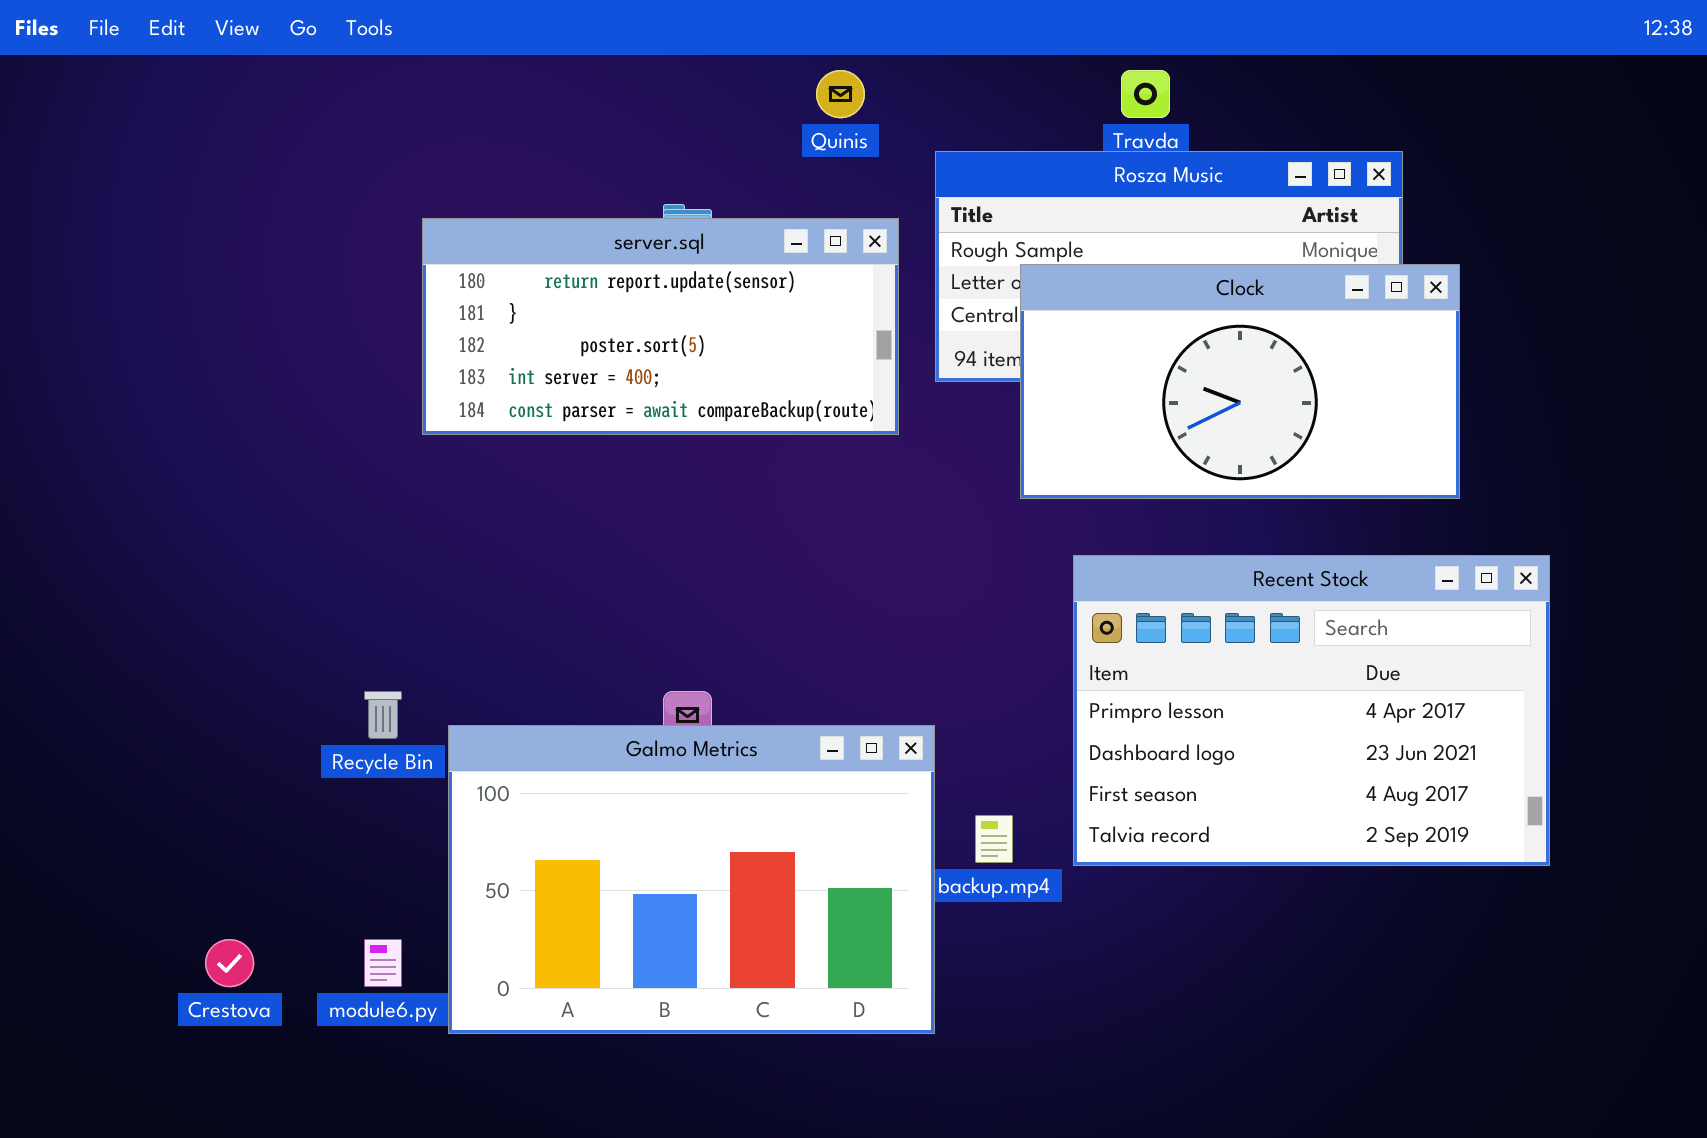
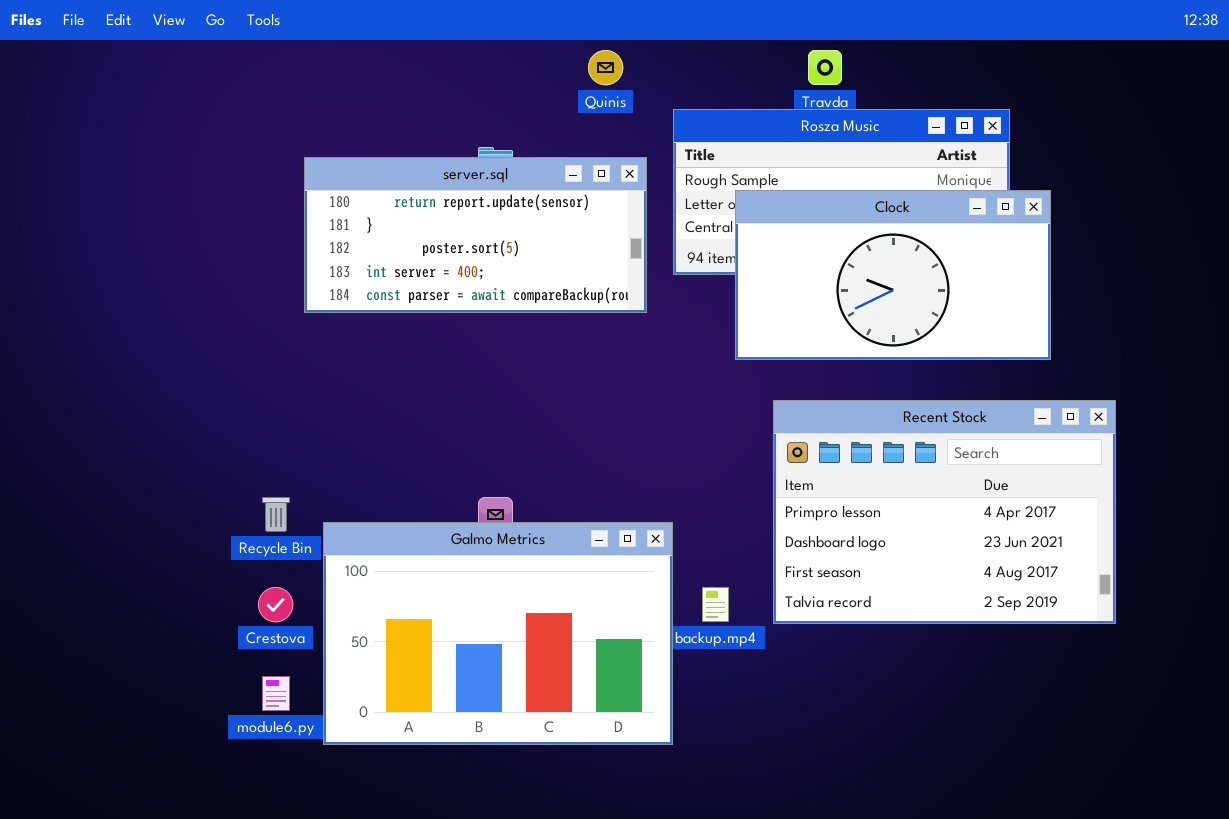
Crestova: [205,939,254,987] -> [258,587,293,622], moved

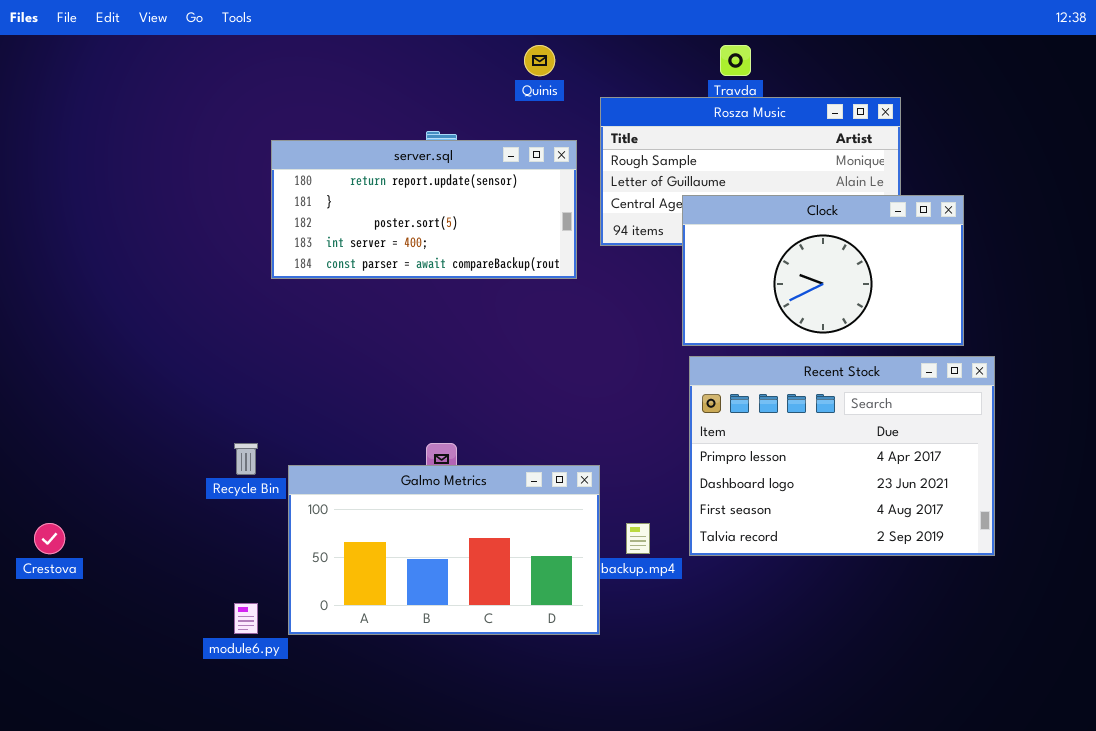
Clock: [735,190,1051,360] -> [682,195,964,346], moved
Galmo Metrics: [323,522,673,745] -> [288,465,600,635], resized
Crestova: [258,587,293,622] -> [34,523,65,554], moved

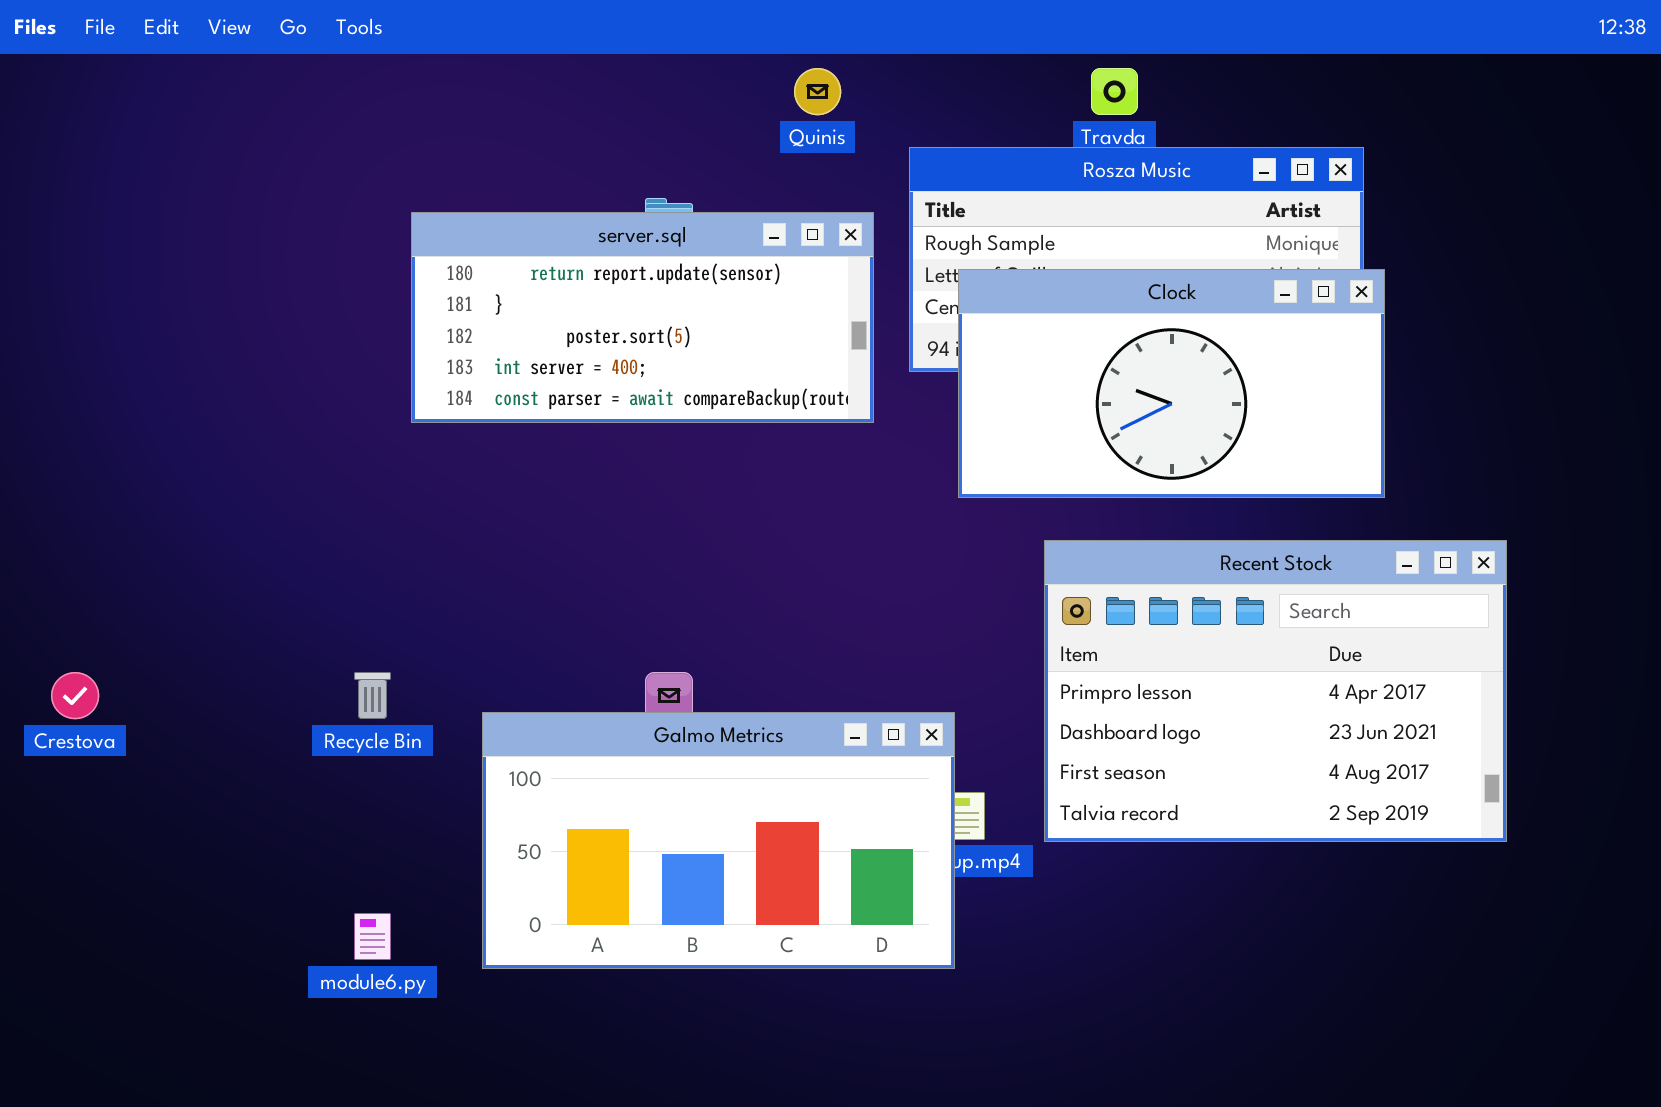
Clock: [682,195,964,346] -> [958,269,1385,498], moved
Galmo Metrics: [288,465,600,635] -> [482,712,955,969], moved
Crestova: [34,523,65,554] -> [51,672,99,719], moved

